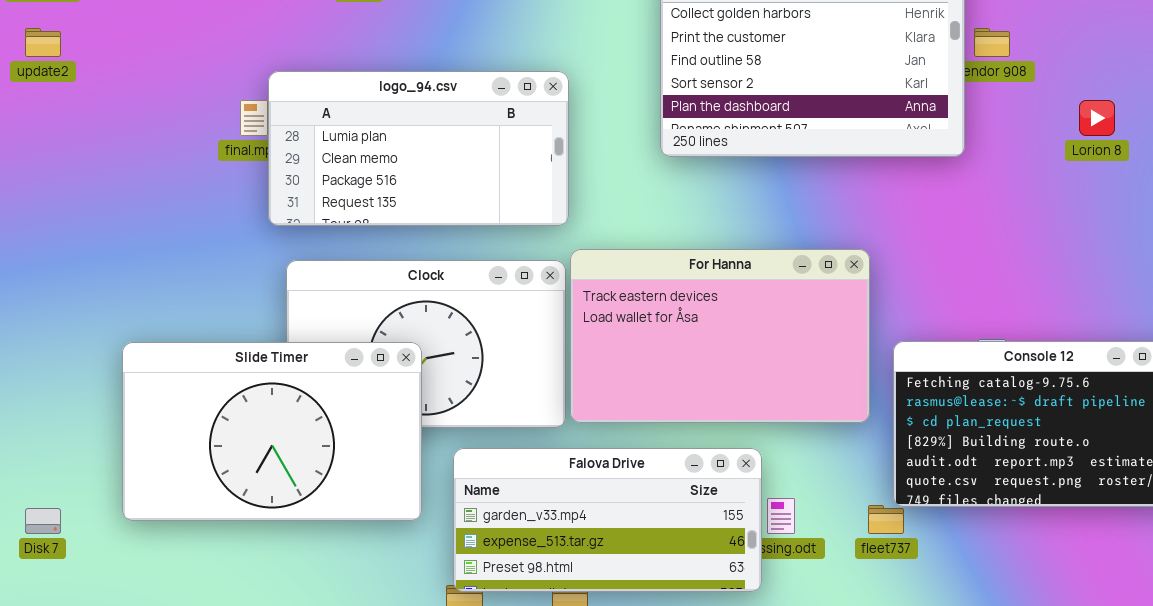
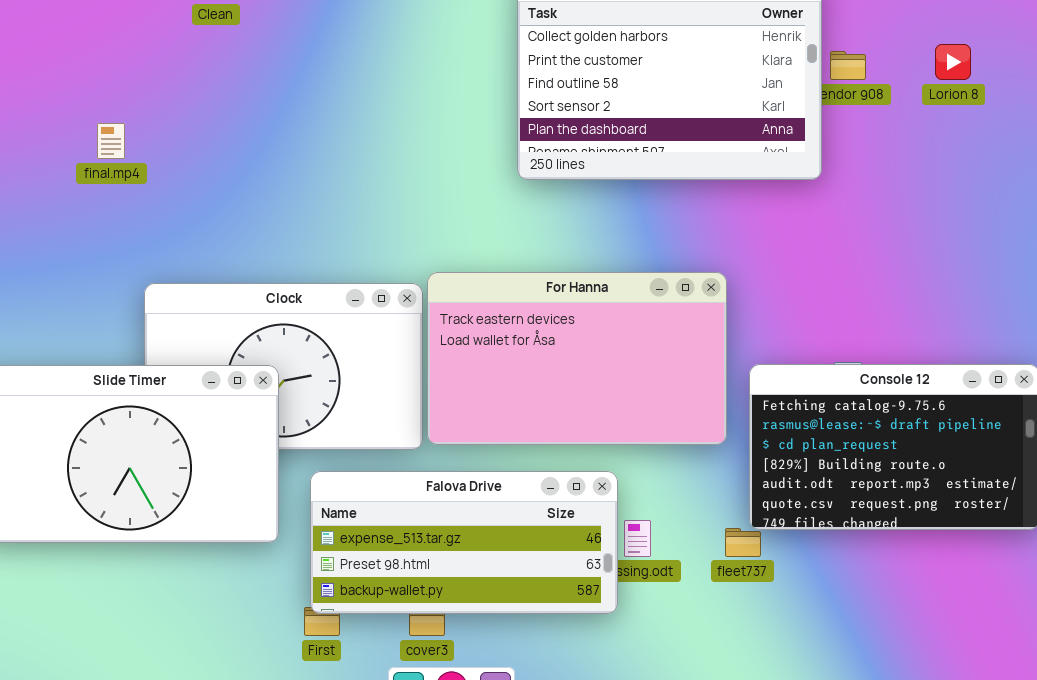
logo_94.csv: [268,71,569,226] -> none, closed
Lorion 8: [1079,100,1115,136] -> [935,44,971,80], moved
Falova Drive: [453,448,762,592] -> [310,471,618,614], scrolled down 1 row

